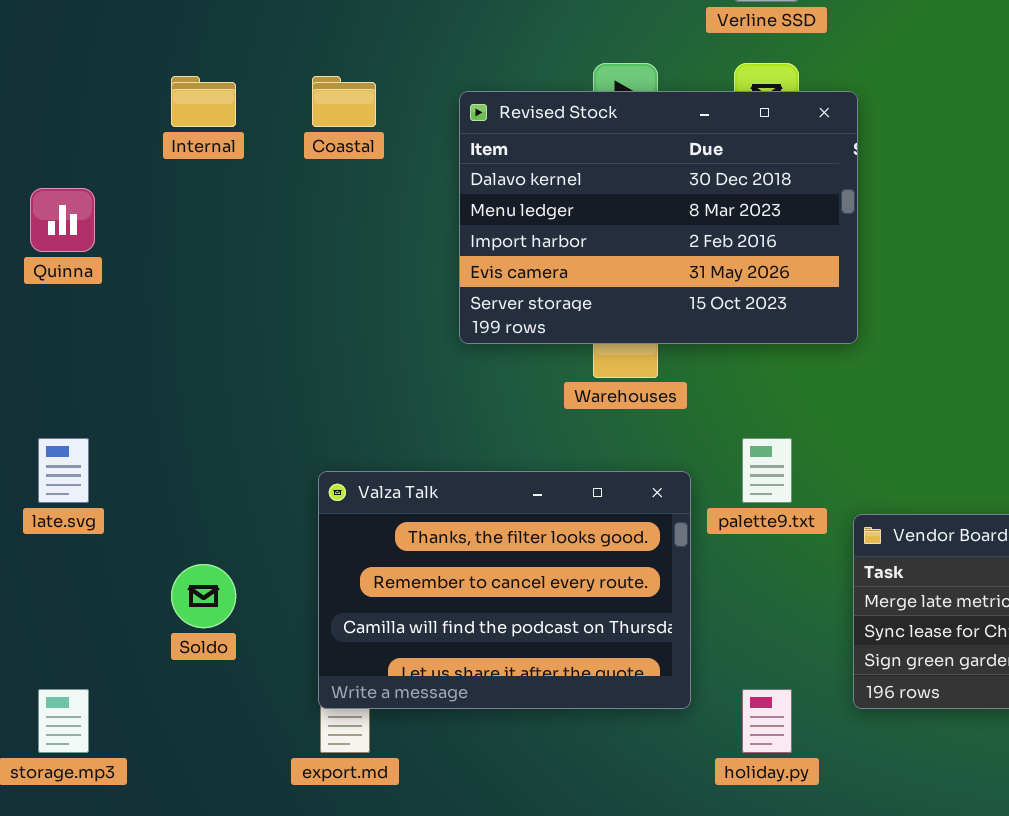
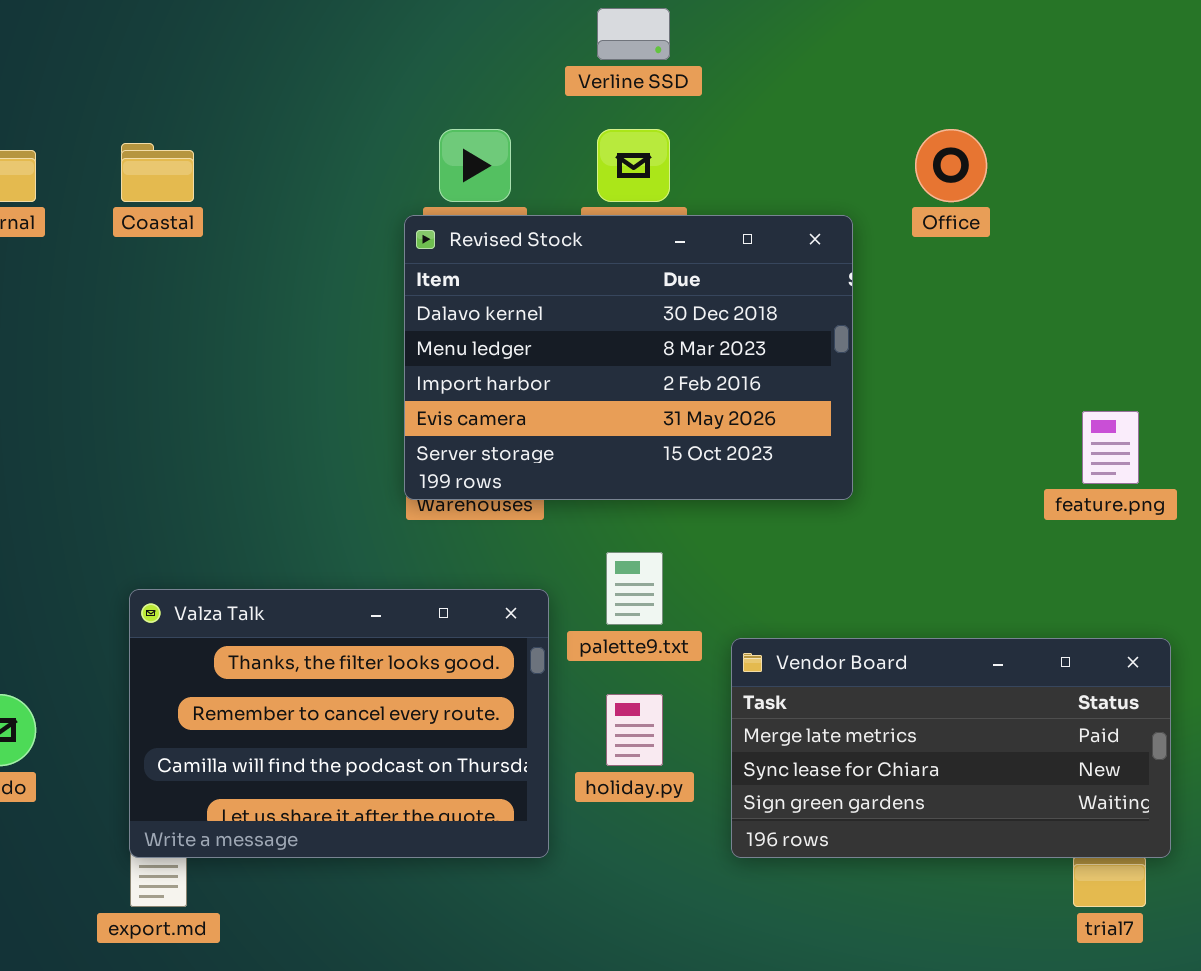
Revised Stock: [459,91,858,344] -> [404,215,853,500], moved
holiday.py: [742,689,792,753] -> [606,694,663,766], moved

